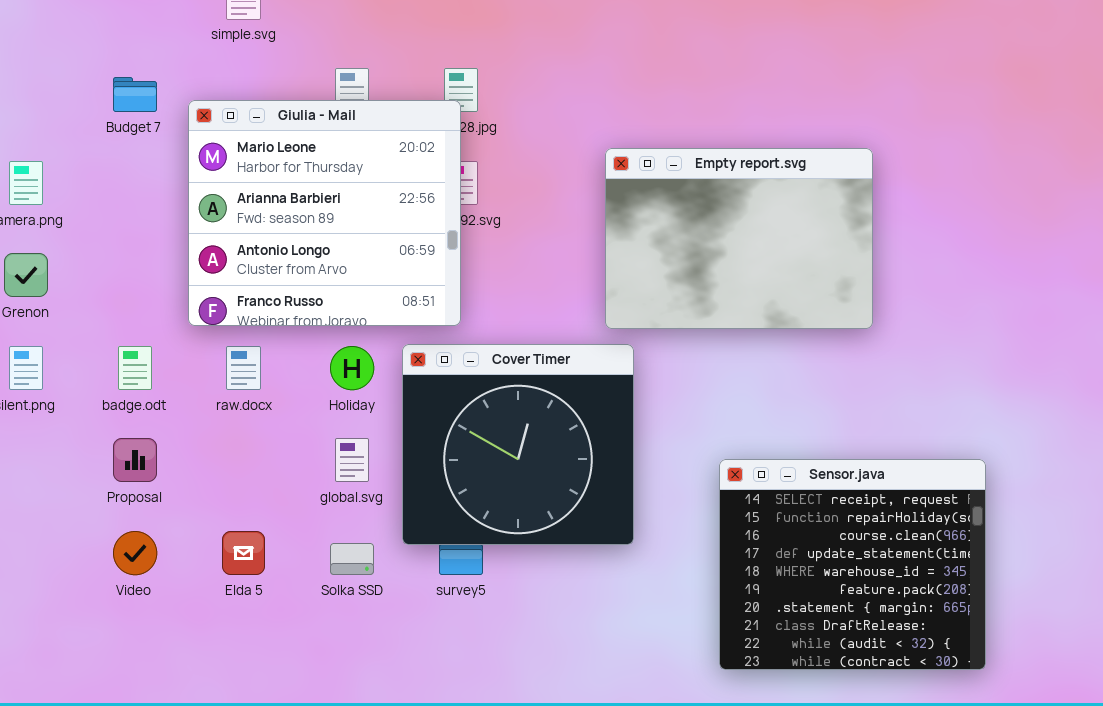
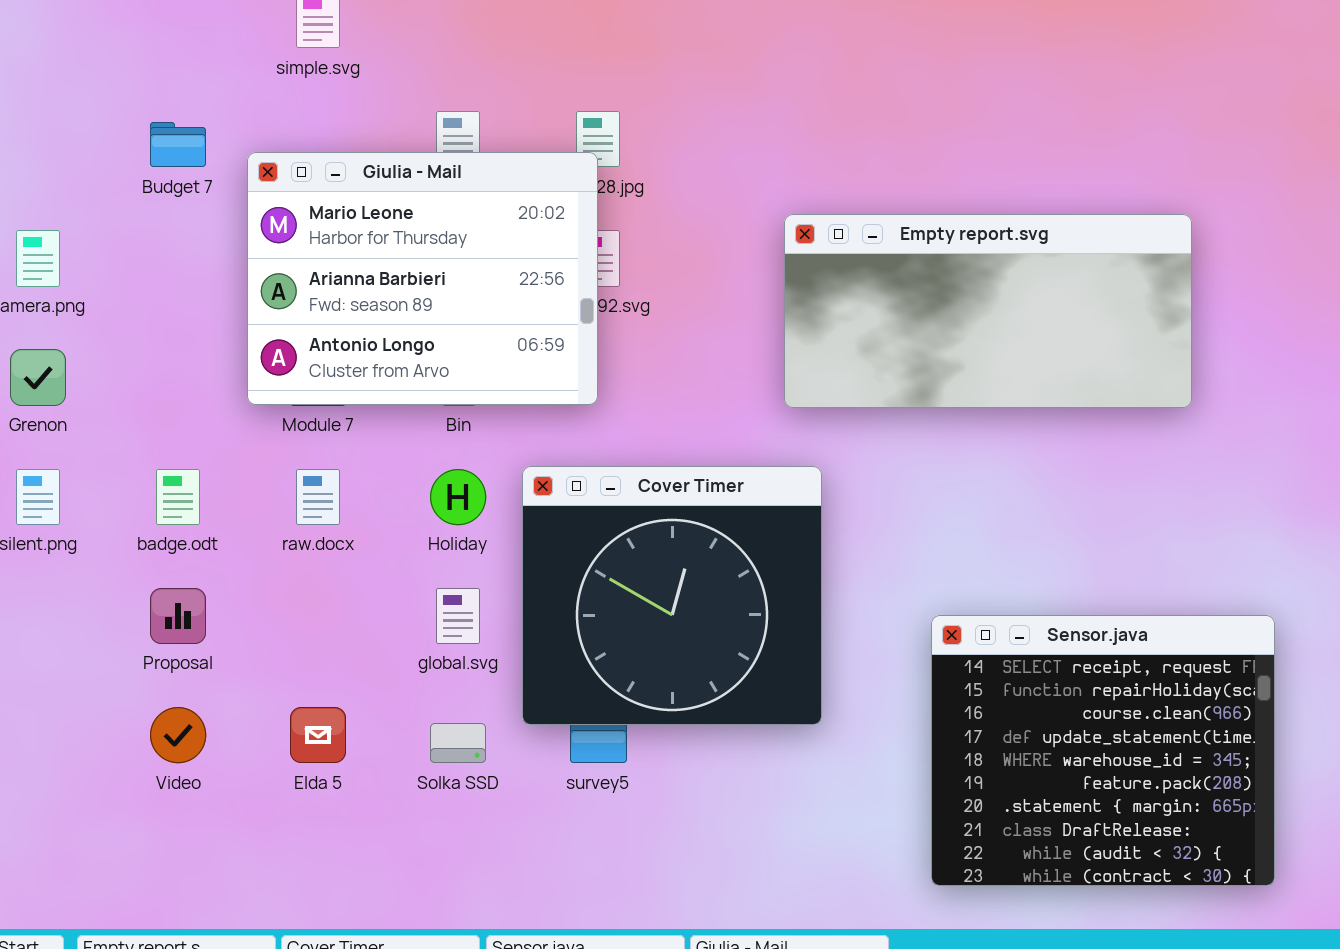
Giulia - Mail: [188,100,461,326] -> [247,152,598,405], resized
Empty report.svg: [605,148,873,329] -> [784,214,1192,408], resized

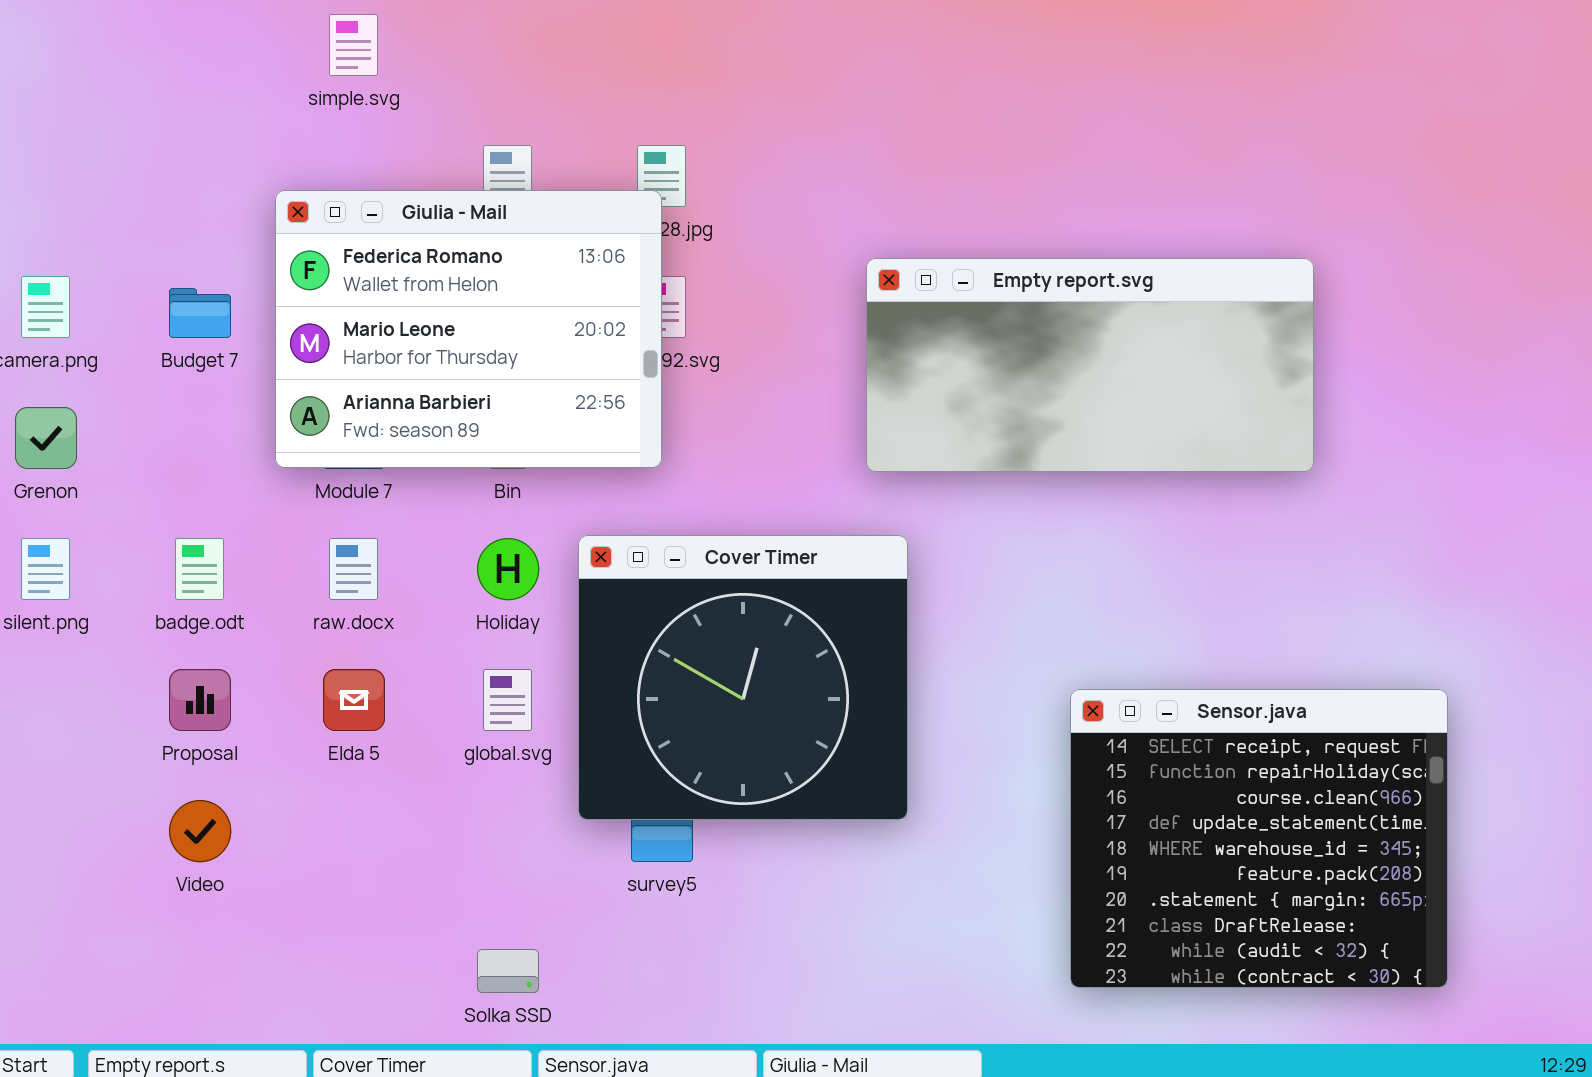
Budget 7: [150,122,206,167] -> [169,288,231,338], moved
Giulia - Mail: [247,152,598,405] -> [275,190,662,468], scrolled up 1 row
Sensor.java: [931,615,1275,886] -> [1070,689,1448,988], moved
Elda 5: [290,707,346,763] -> [323,669,385,731], moved
Solka SSD: [430,723,486,763] -> [477,949,539,993], moved

